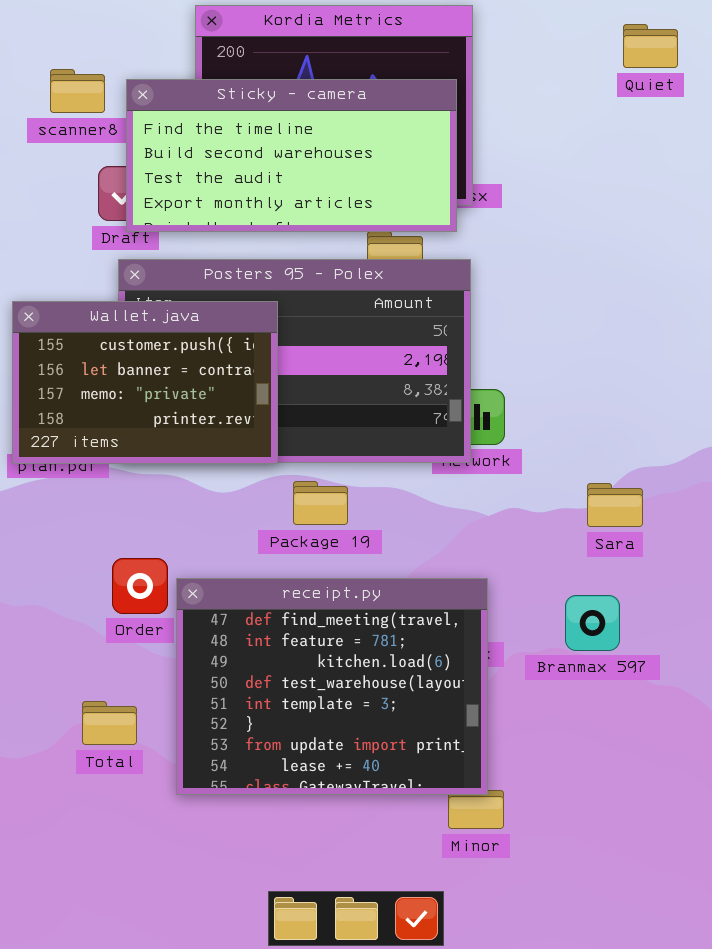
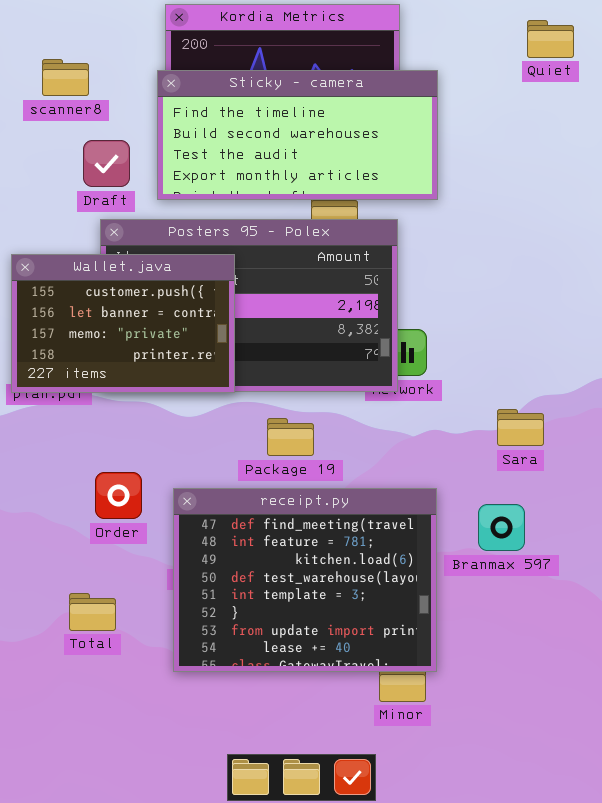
Sticky - camera: [126,79,457,232] -> [157,70,438,200], moved
Package 19: [293,481,348,525] -> [267,418,314,456], moved
receipt.py: [176,578,488,795] -> [173,488,437,672], moved

